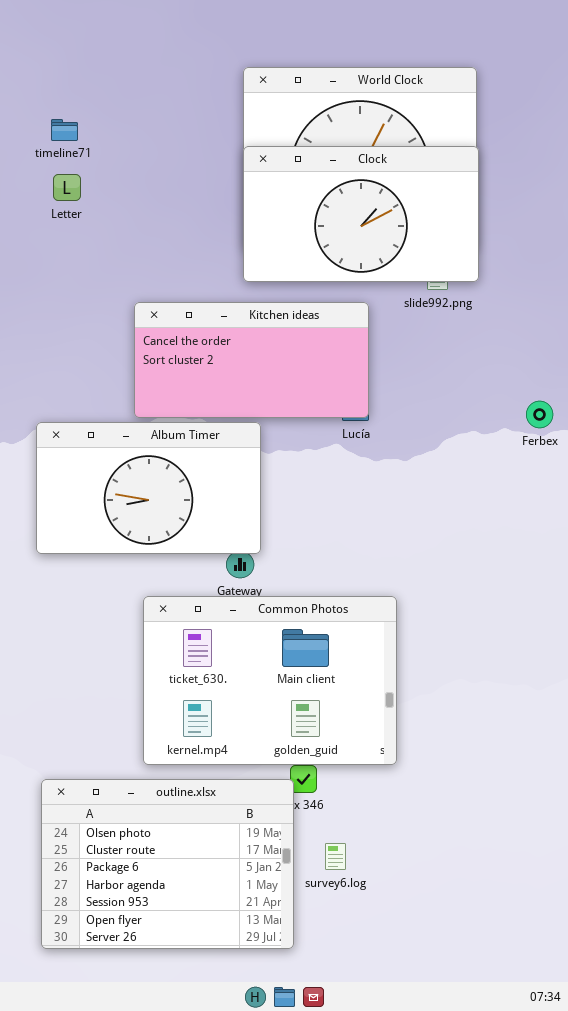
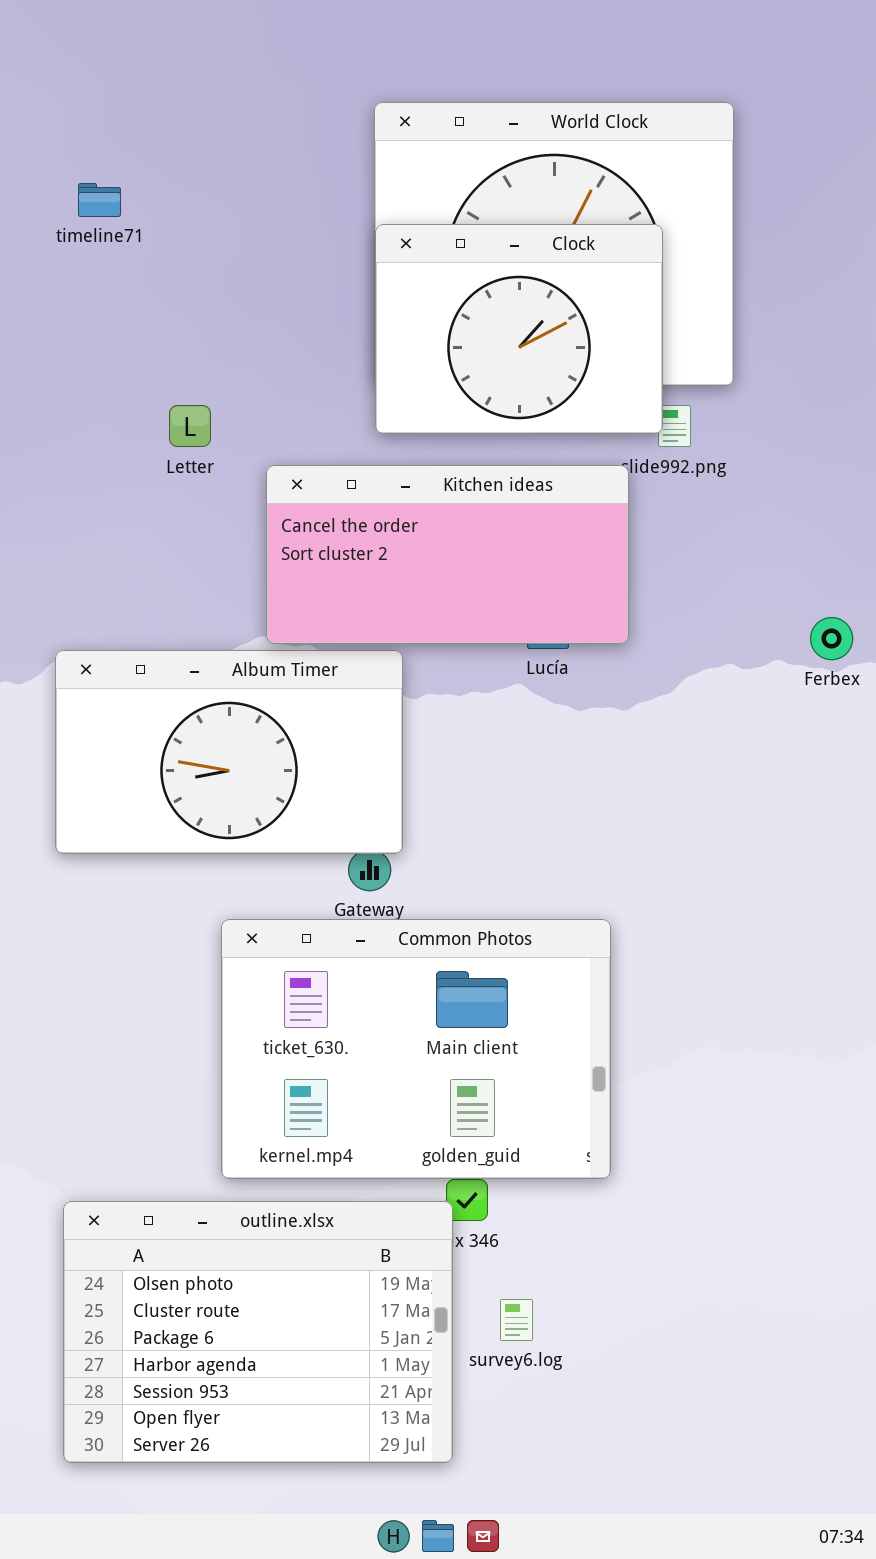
Clock: [243,146,479,282] -> [375,224,663,434], resized
Letter: [53,174,81,201] -> [169,405,211,447], moved
Kitchen ideas: [134,302,369,418] -> [266,465,629,644], moved

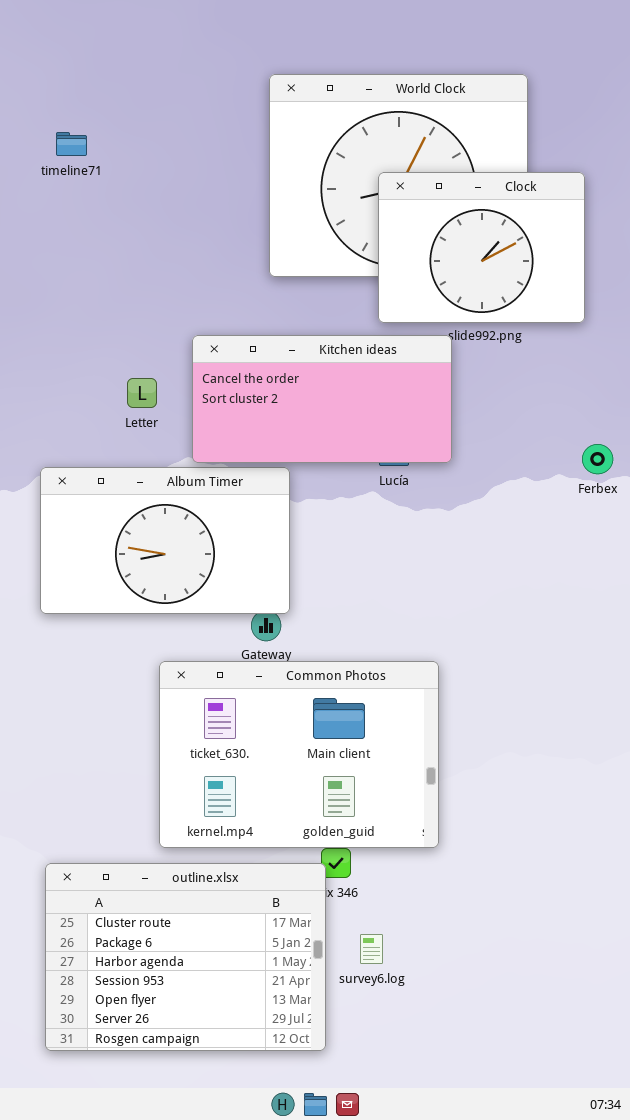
Clock: [375,224,663,434] -> [378,172,585,323], moved
Letter: [169,405,211,447] -> [127,378,157,408], moved
outline.xlsx: [63,1201,453,1463] -> [45,863,326,1051], scrolled down 1 row

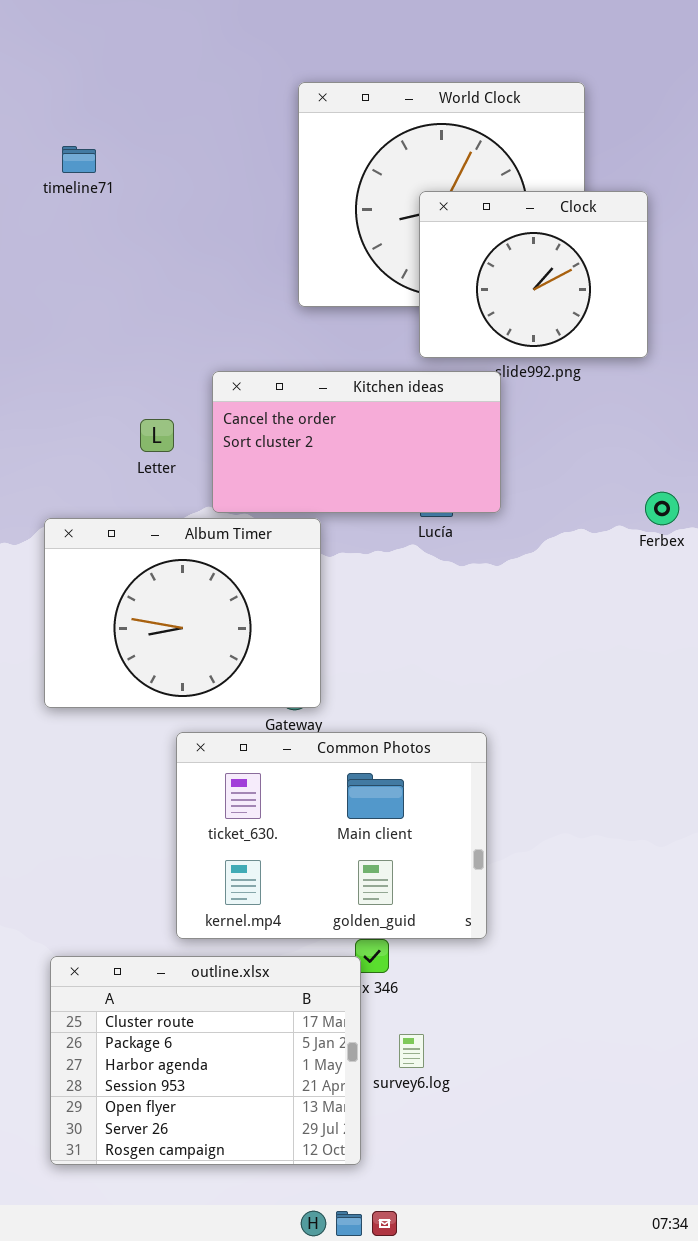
Album Timer: [40,467,290,614] -> [44,518,321,708], resized

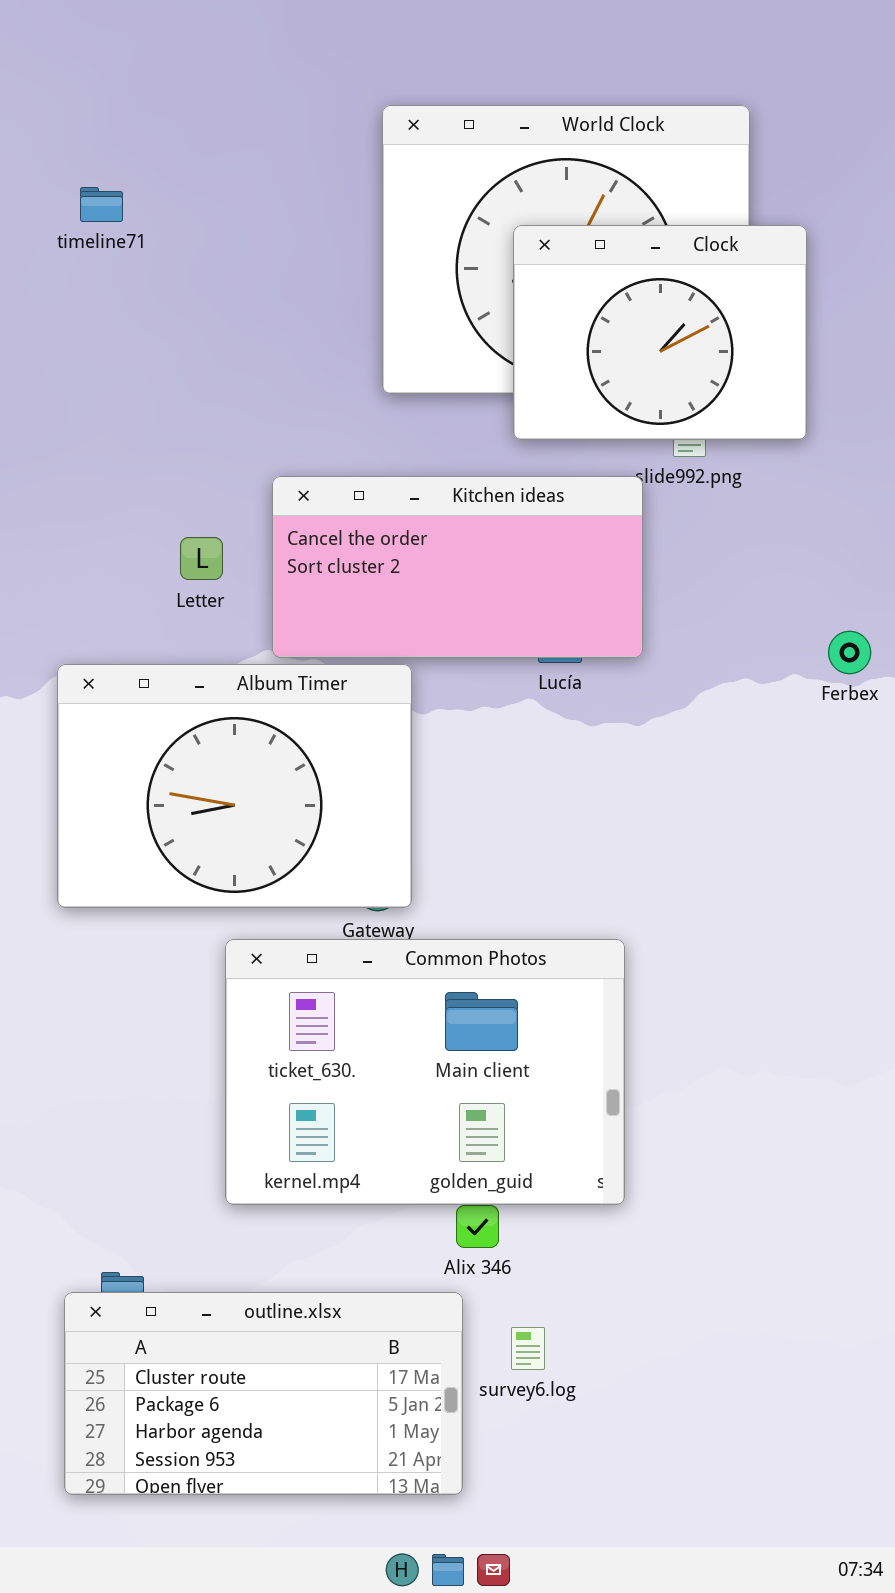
Clock: [419,191,648,358] -> [513,225,807,440], moved
outline.xlsx: [50,956,361,1165] -> [64,1292,463,1495], resized

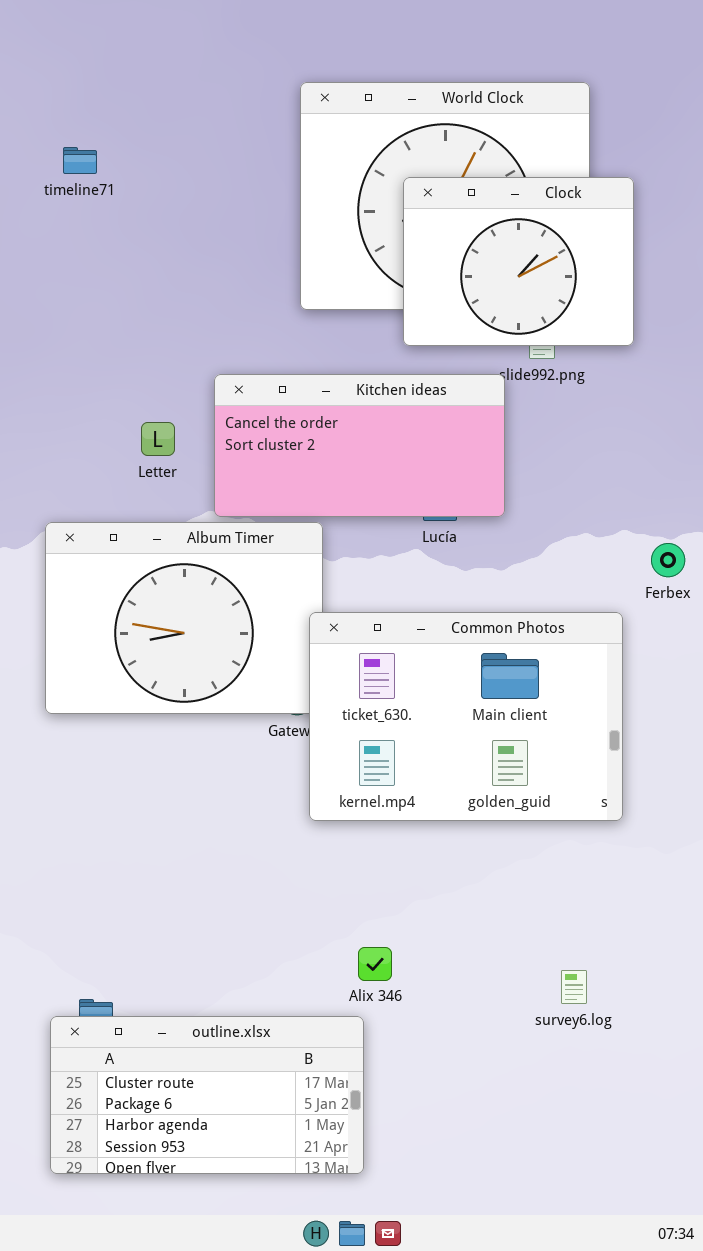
Ferbex: [828,631,871,674] -> [651,543,685,577], moved
Common Photos: [225,939,625,1205] -> [309,612,623,821], moved
survey6.log: [511,1327,545,1370] -> [561,970,587,1004], moved

